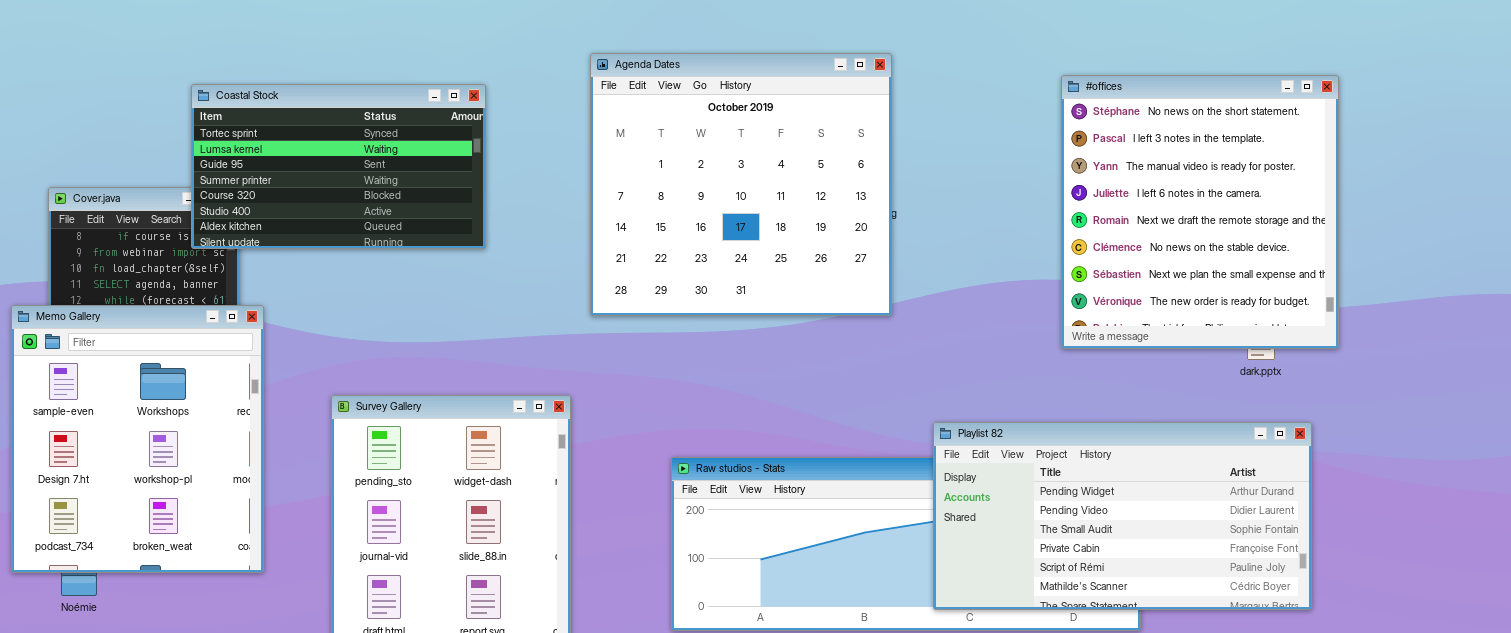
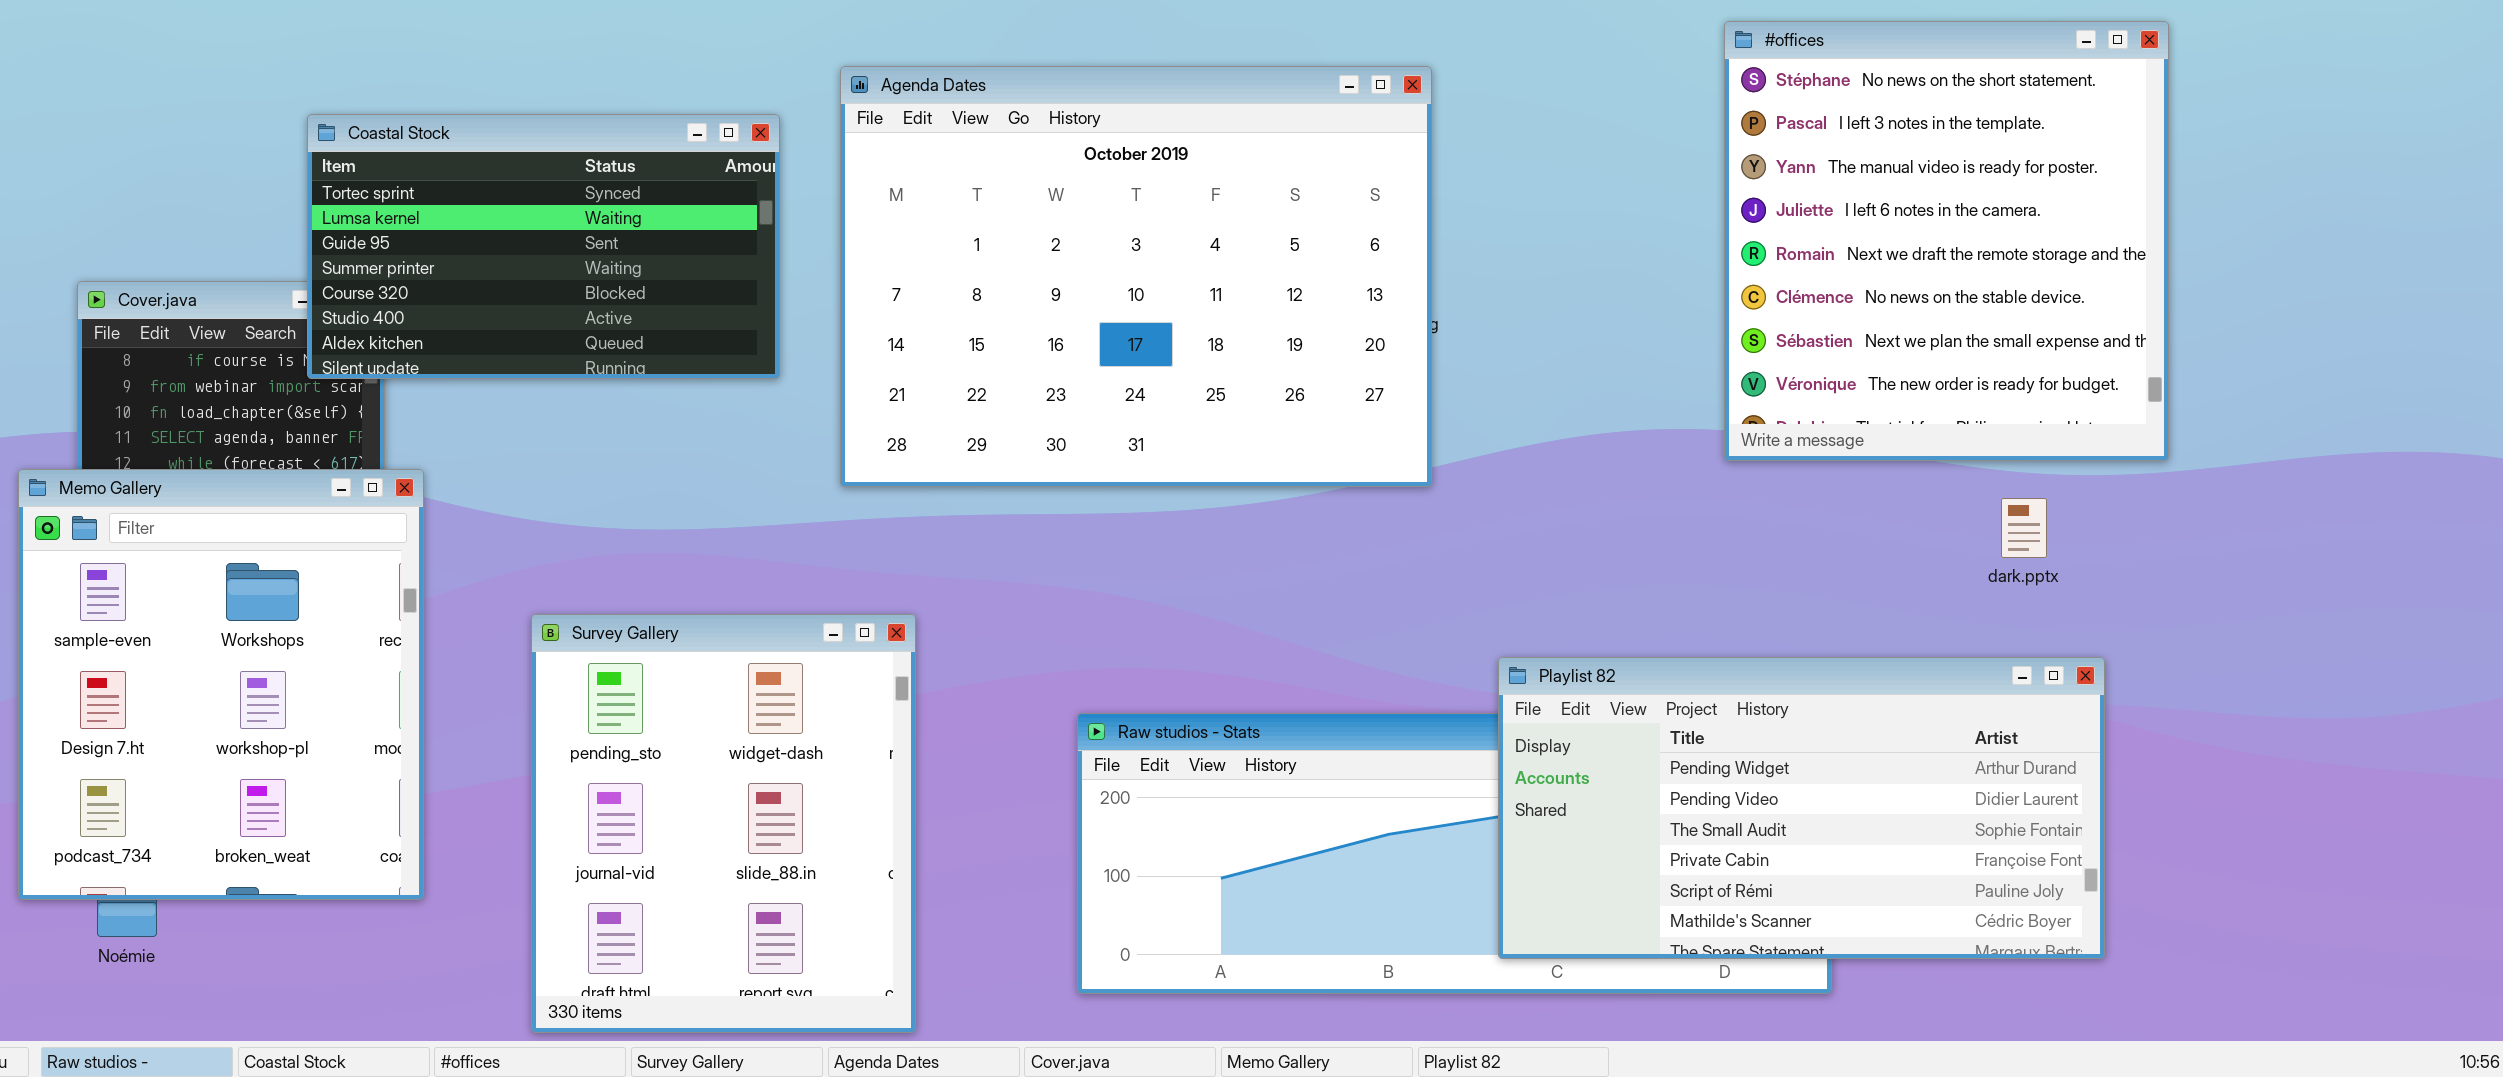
Agenda Dates: [590,53,892,316] -> [840,66,1432,487], resized
#offices: [1061,75,1339,349] -> [1724,21,2169,461], moved

